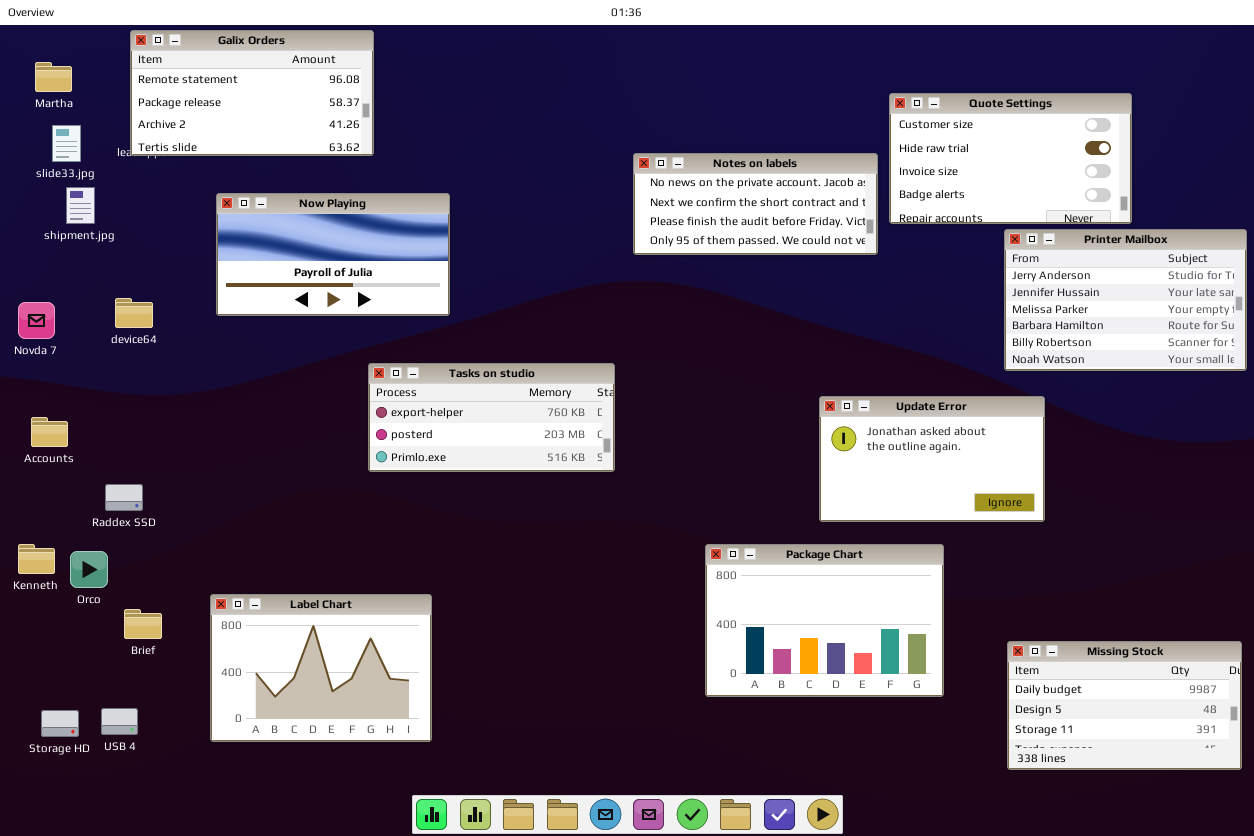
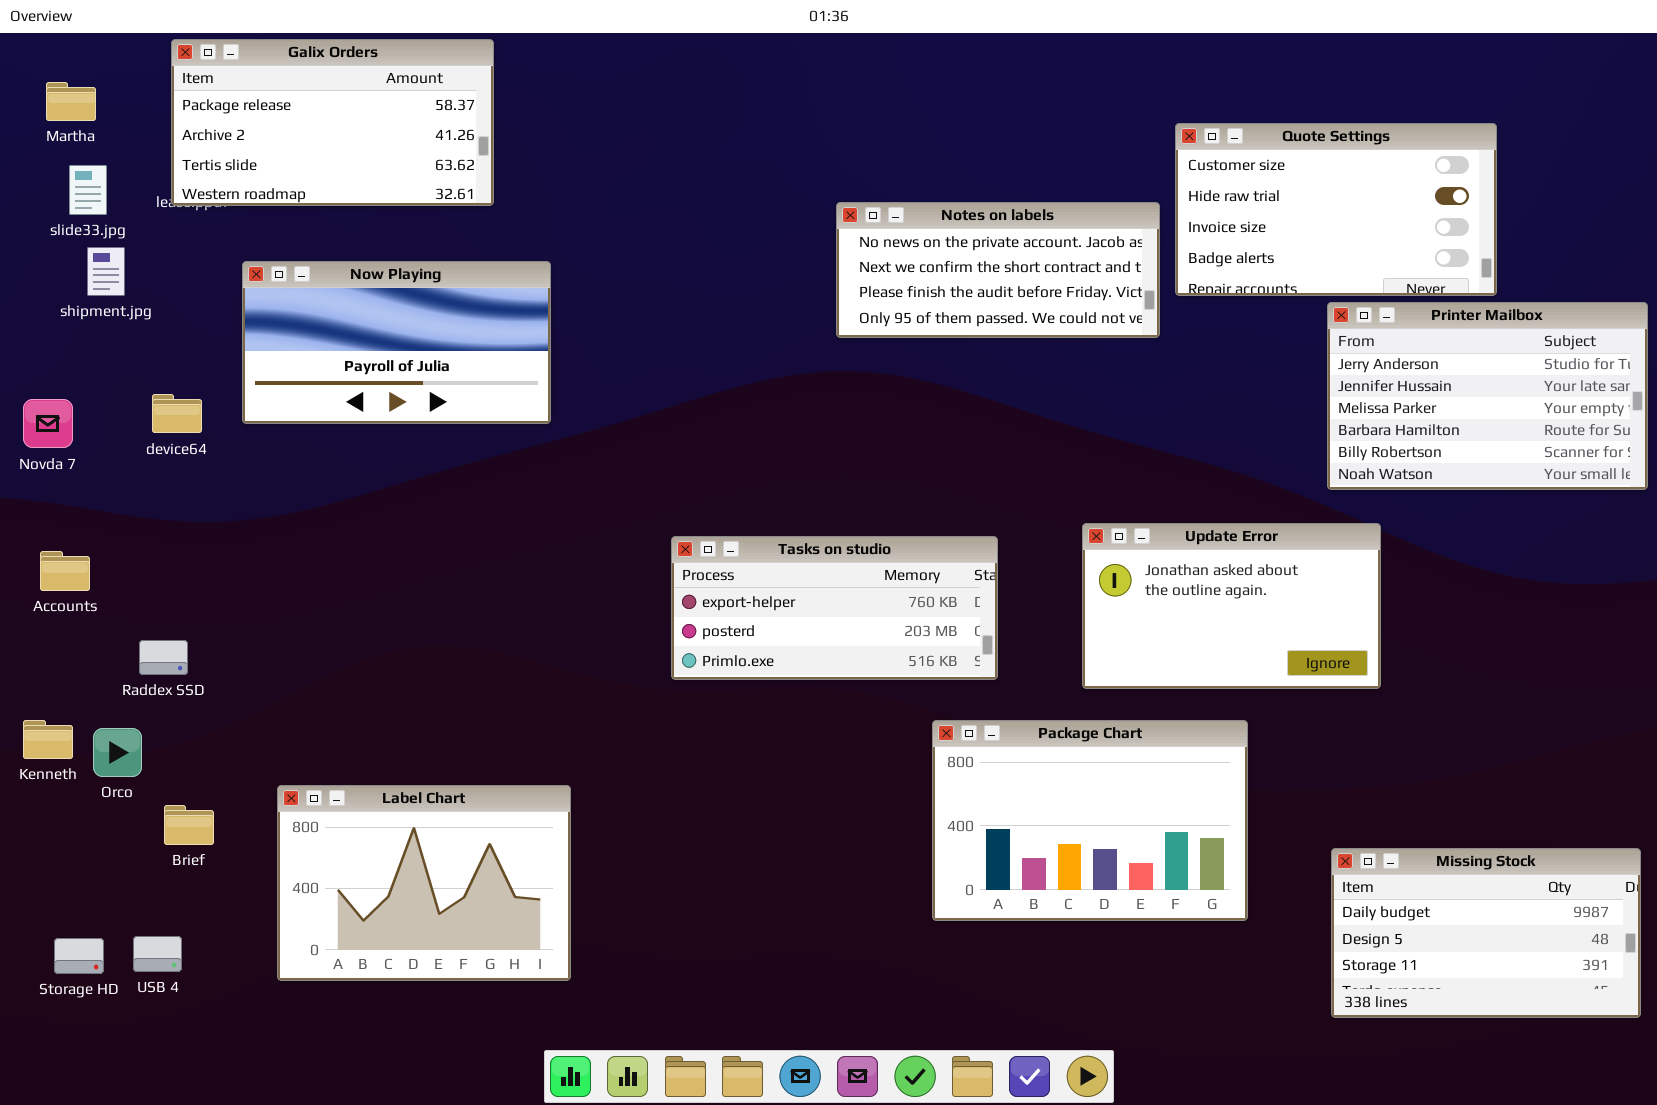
Galix Orders: [130,30,374,156] -> [171,39,494,206], scrolled down 1 row
Now Playing: [216,193,450,316] -> [242,261,551,424], moved
Tasks on studio: [368,363,615,472] -> [671,536,998,680], moved

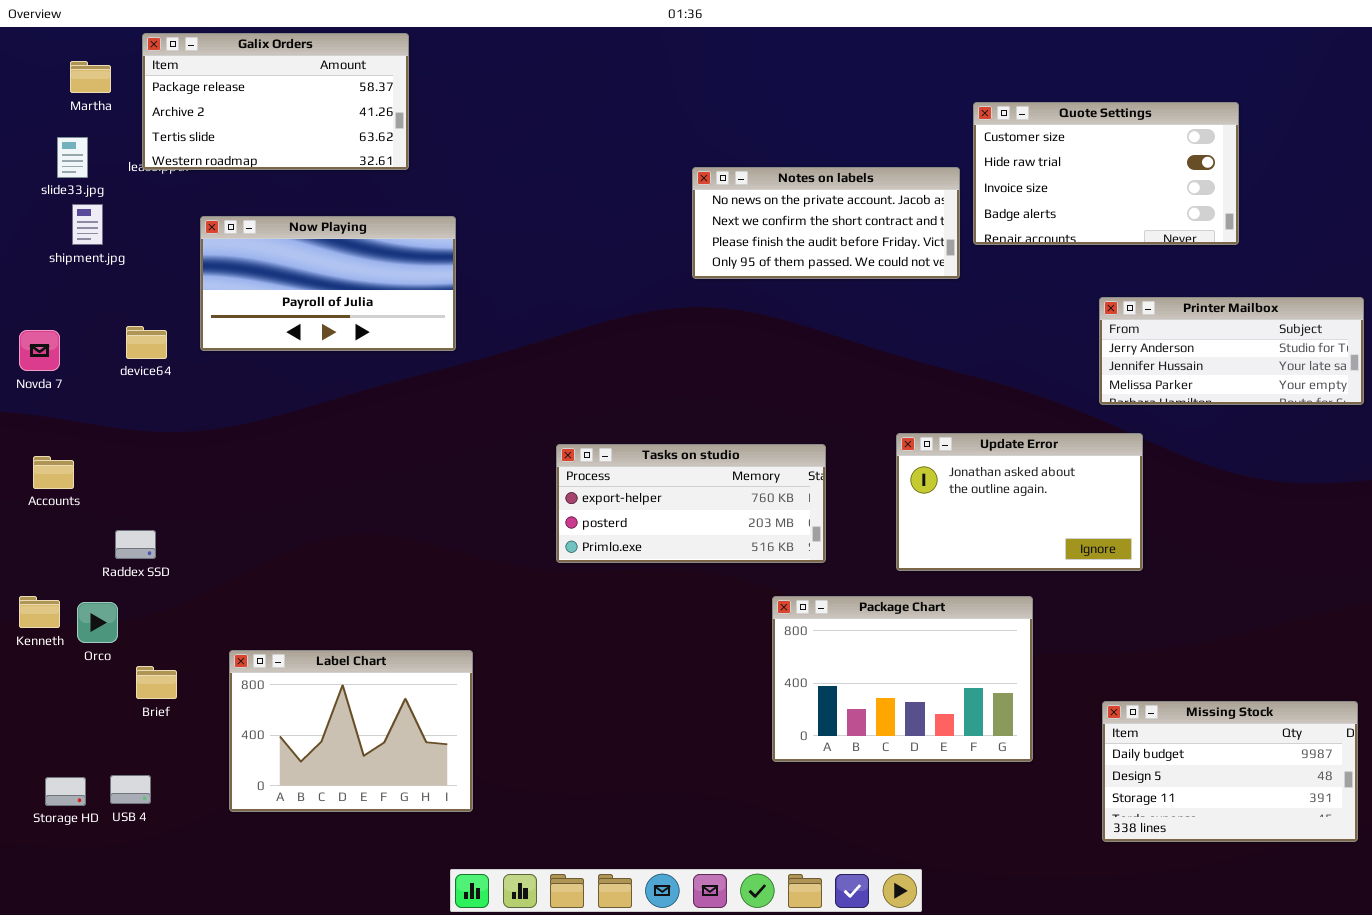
Martha: [46,82,96,121] -> [70,61,111,93], moved
Printer Mailbox: [1327,302,1648,490] -> [1099,297,1364,405], resized

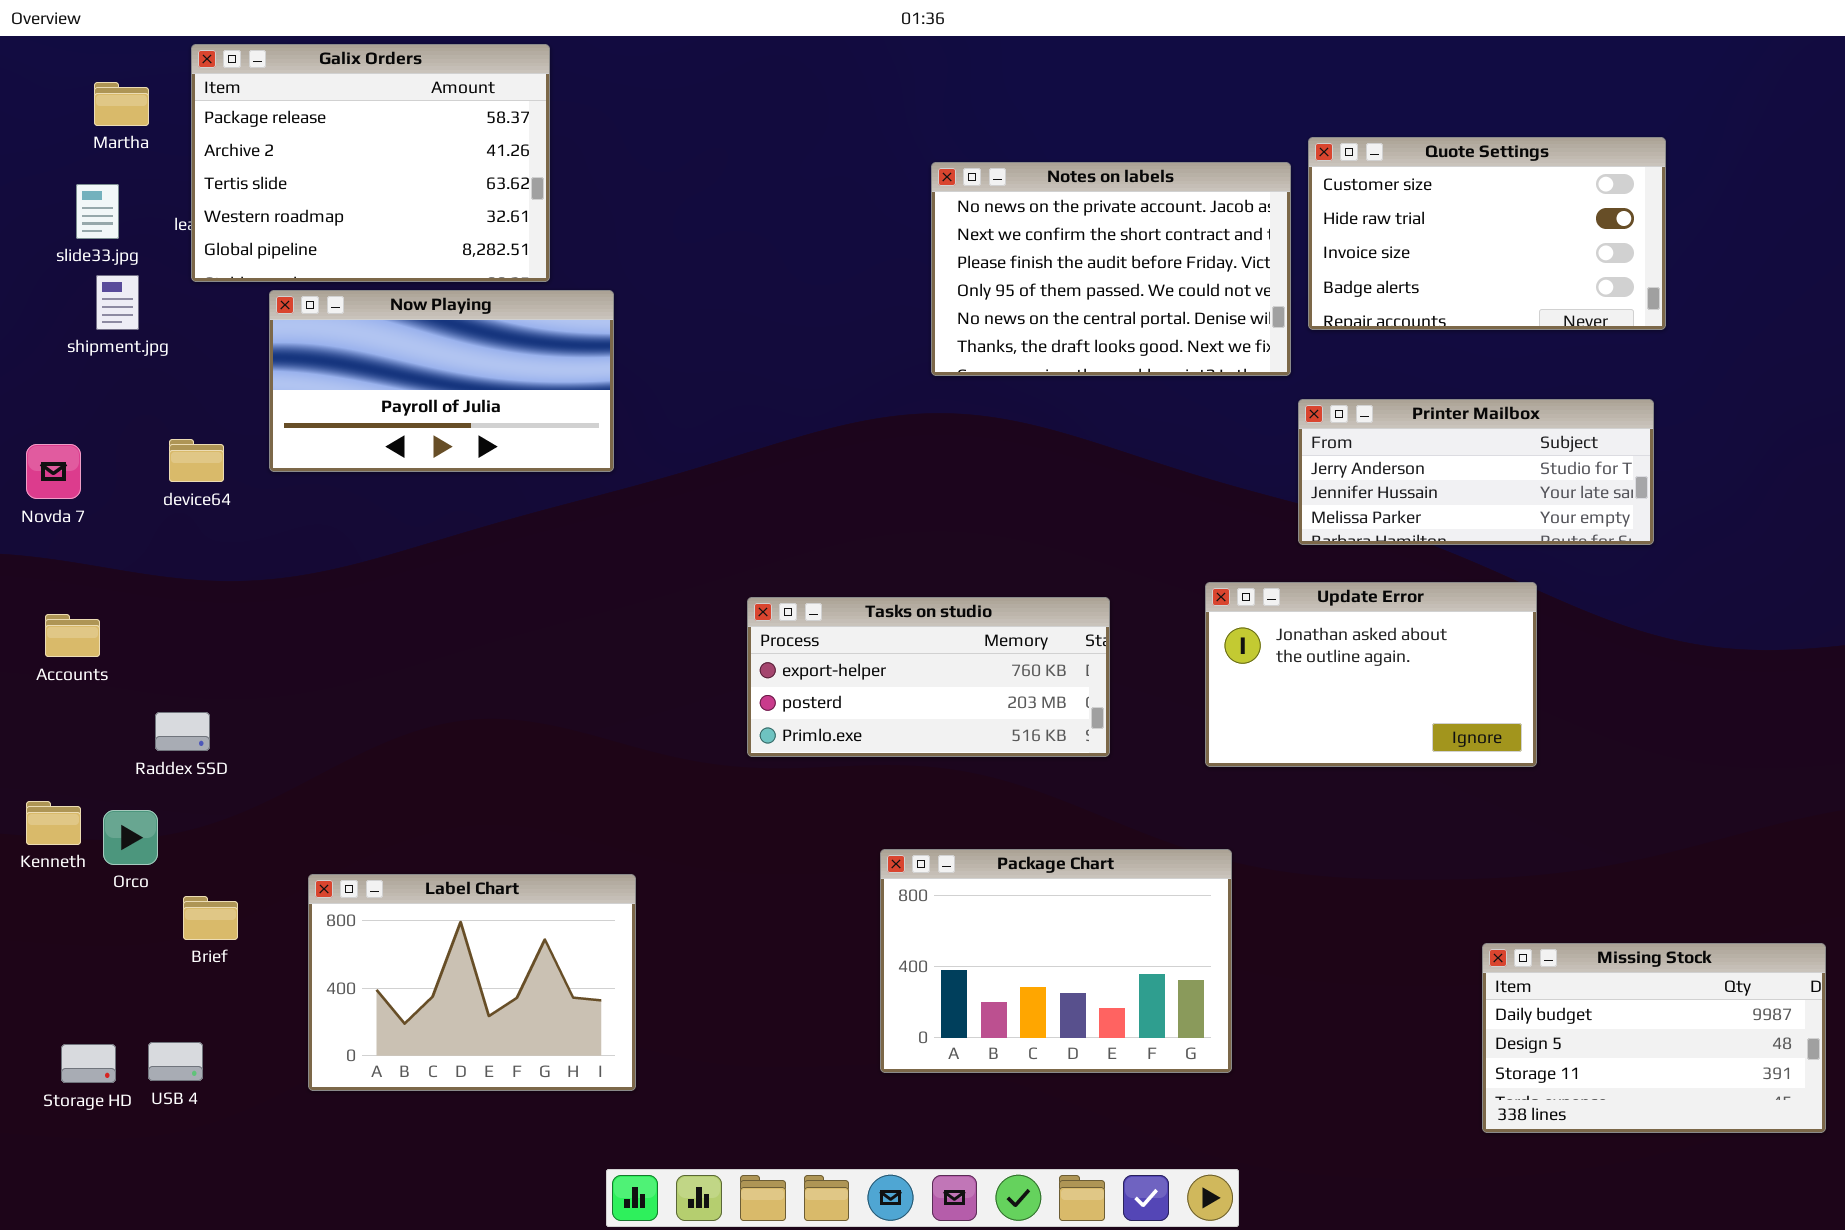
Galix Orders: [142,33,409,170] -> [191,44,550,282], resized
Notes on labels: [692,167,960,279] -> [931,162,1291,376], resized
Printer Mailbox: [1099,297,1364,405] -> [1298,399,1654,545], moved
Package Chart: [772,596,1033,762] -> [880,849,1232,1073], moved

